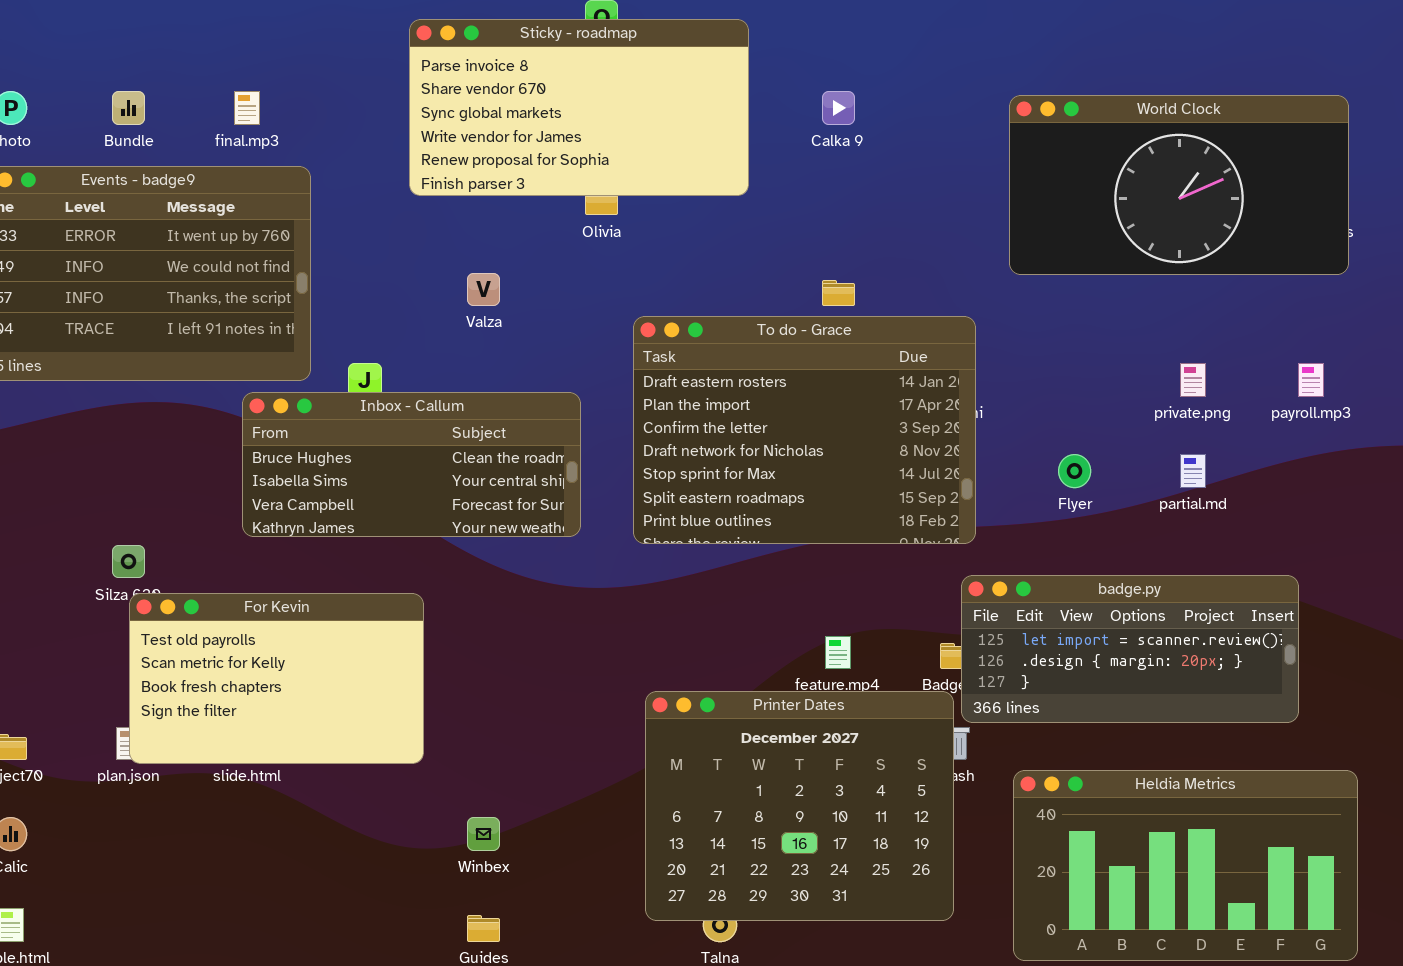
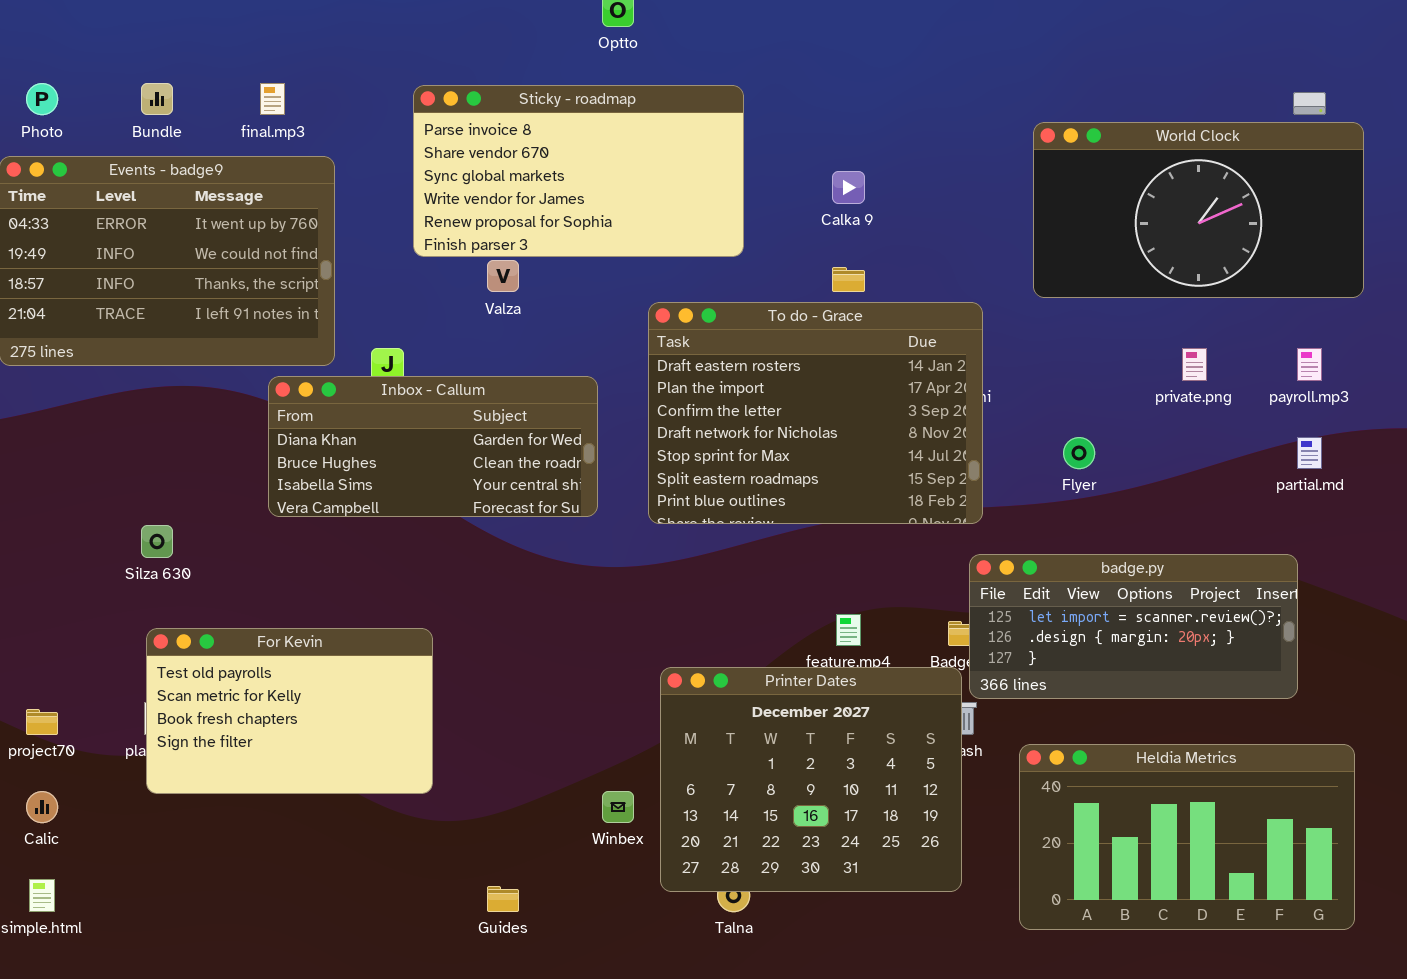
Sticky - roadmap: [409,19,749,196] -> [413,85,744,257], moved
Calka 9: [822,91,855,125] -> [832,171,865,204], moved
World Clock: [1009,95,1349,275] -> [1033,122,1364,298], moved
Inbox - Callum: [242,392,581,537] -> [268,376,598,517], scrolled up 1 row
partial.md: [1180,454,1206,488] -> [1297,437,1322,469], moved
For Kevin: [129,593,424,764] -> [146,628,433,794], moved
Winbex: [467,817,500,851] -> [602,791,634,823], moved

